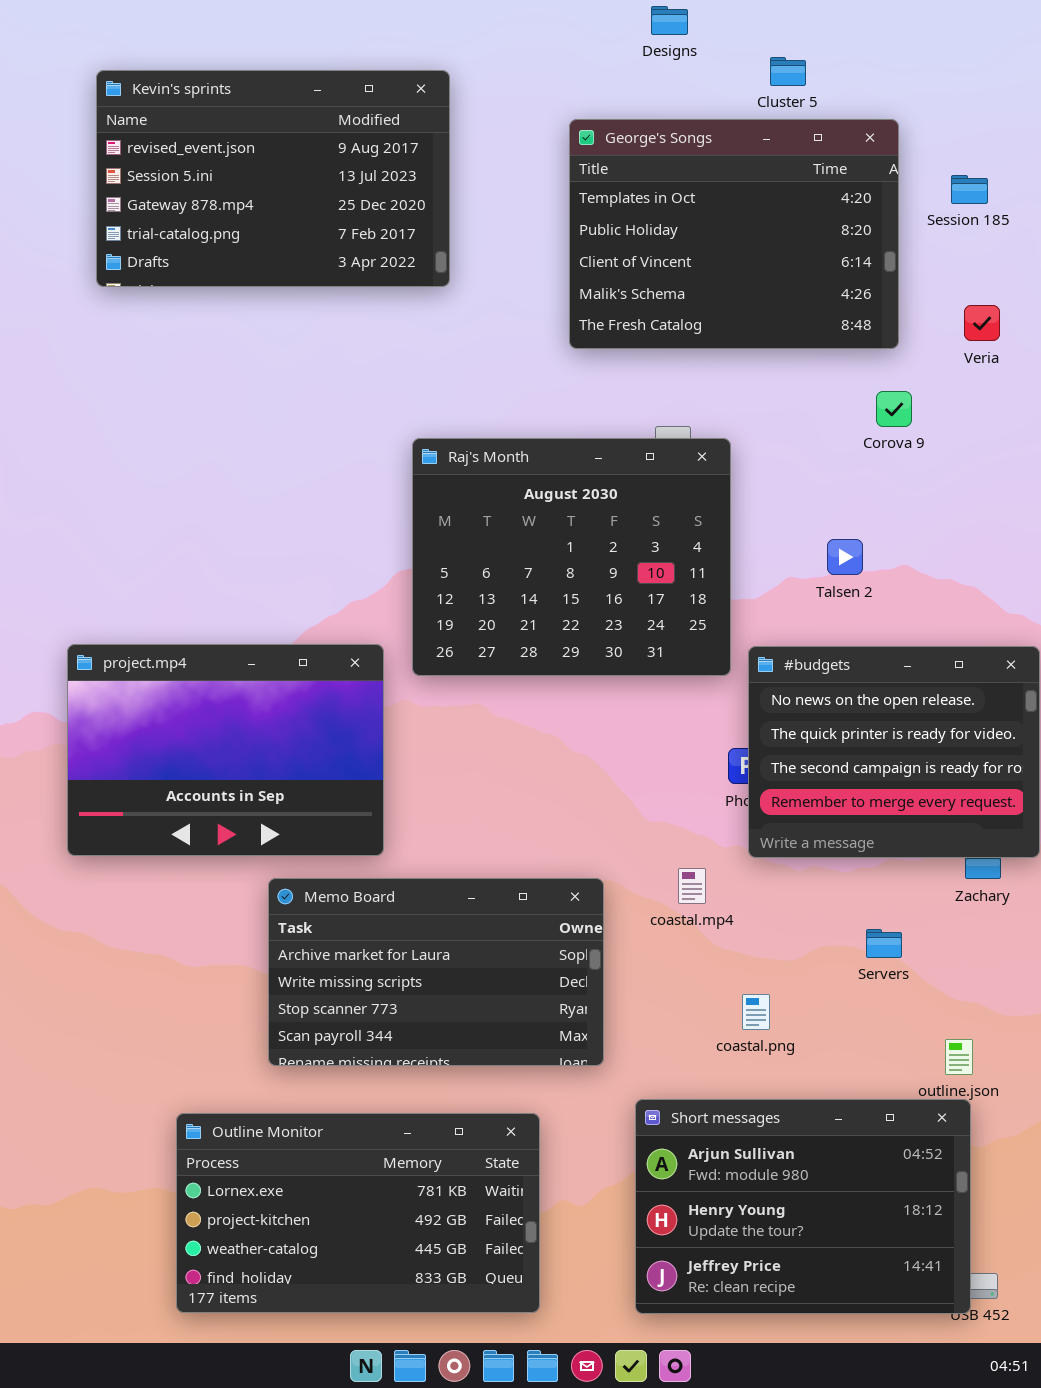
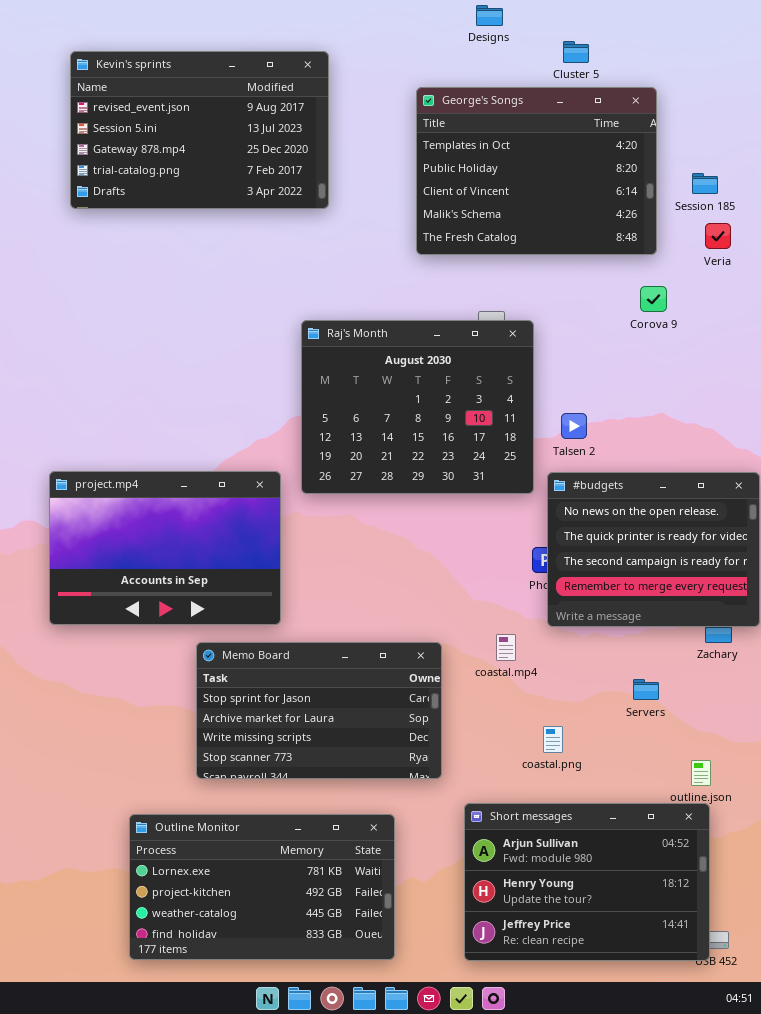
Session 185: [951,175,988,204] -> [692,173,718,194], moved
Talsen 2: [827,539,863,575] -> [561,413,587,439], moved
Memo Board: [268,878,604,1066] -> [196,642,442,779], scrolled up 1 row

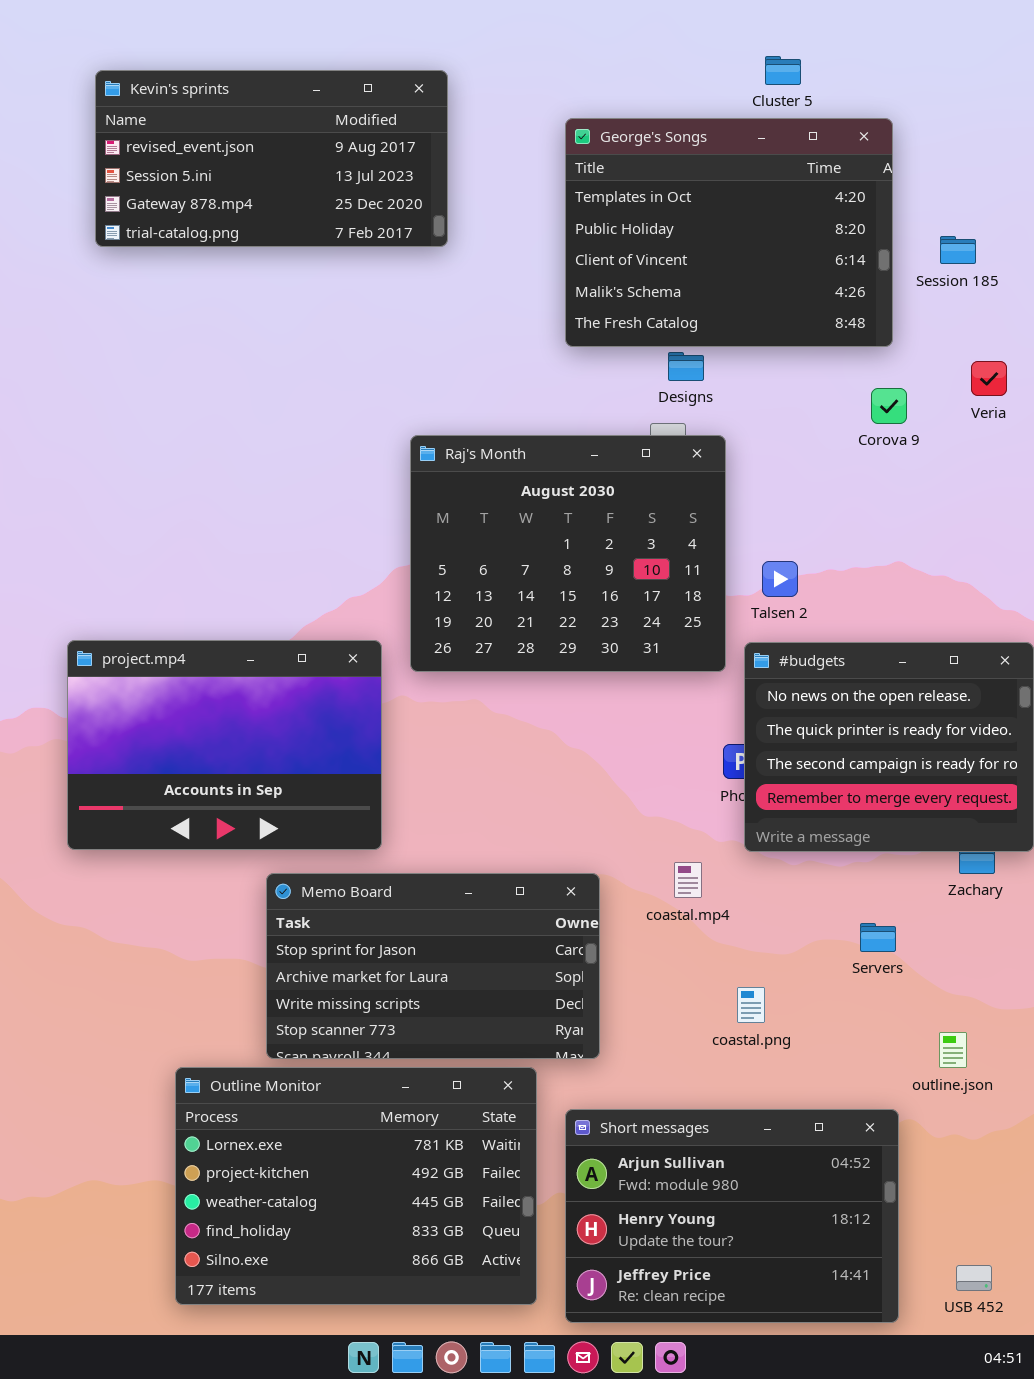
Designs: [476,5,503,26] -> [668,352,704,381], moved
Kevin's sprints: [70,51,329,209] -> [95,70,448,247], resized
Veria: [705,223,731,249] -> [971,361,1007,396], moved
Short messages: [464,803,710,961] -> [565,1109,899,1323], moved
Outline Monitor: [129,814,395,960] -> [175,1067,537,1305], resized

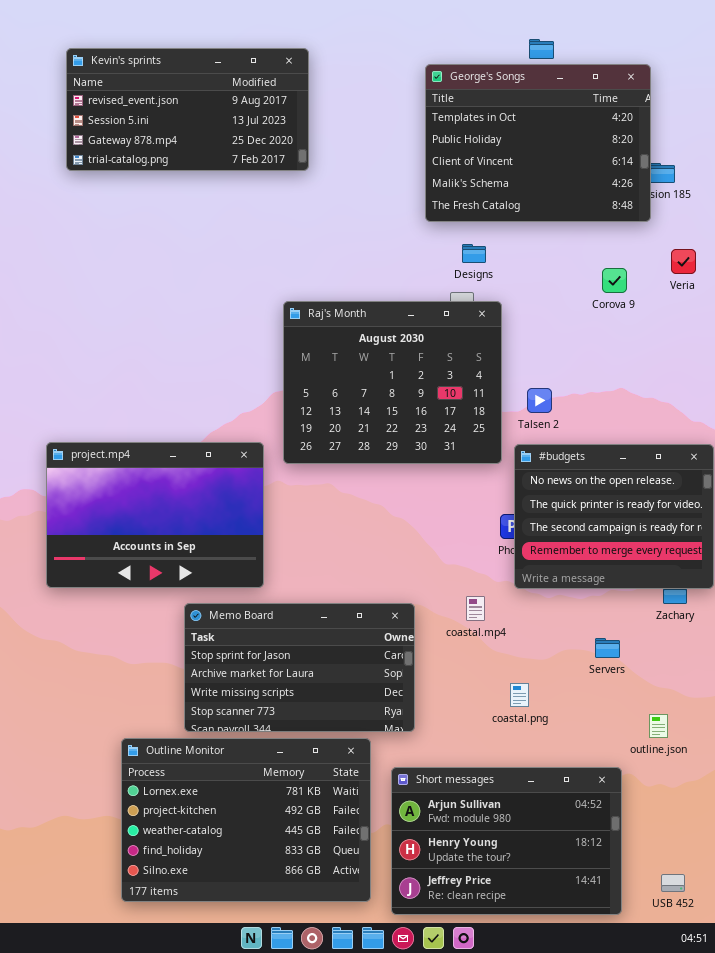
George's Songs: [565,118,893,347] -> [425,64,651,222], moved

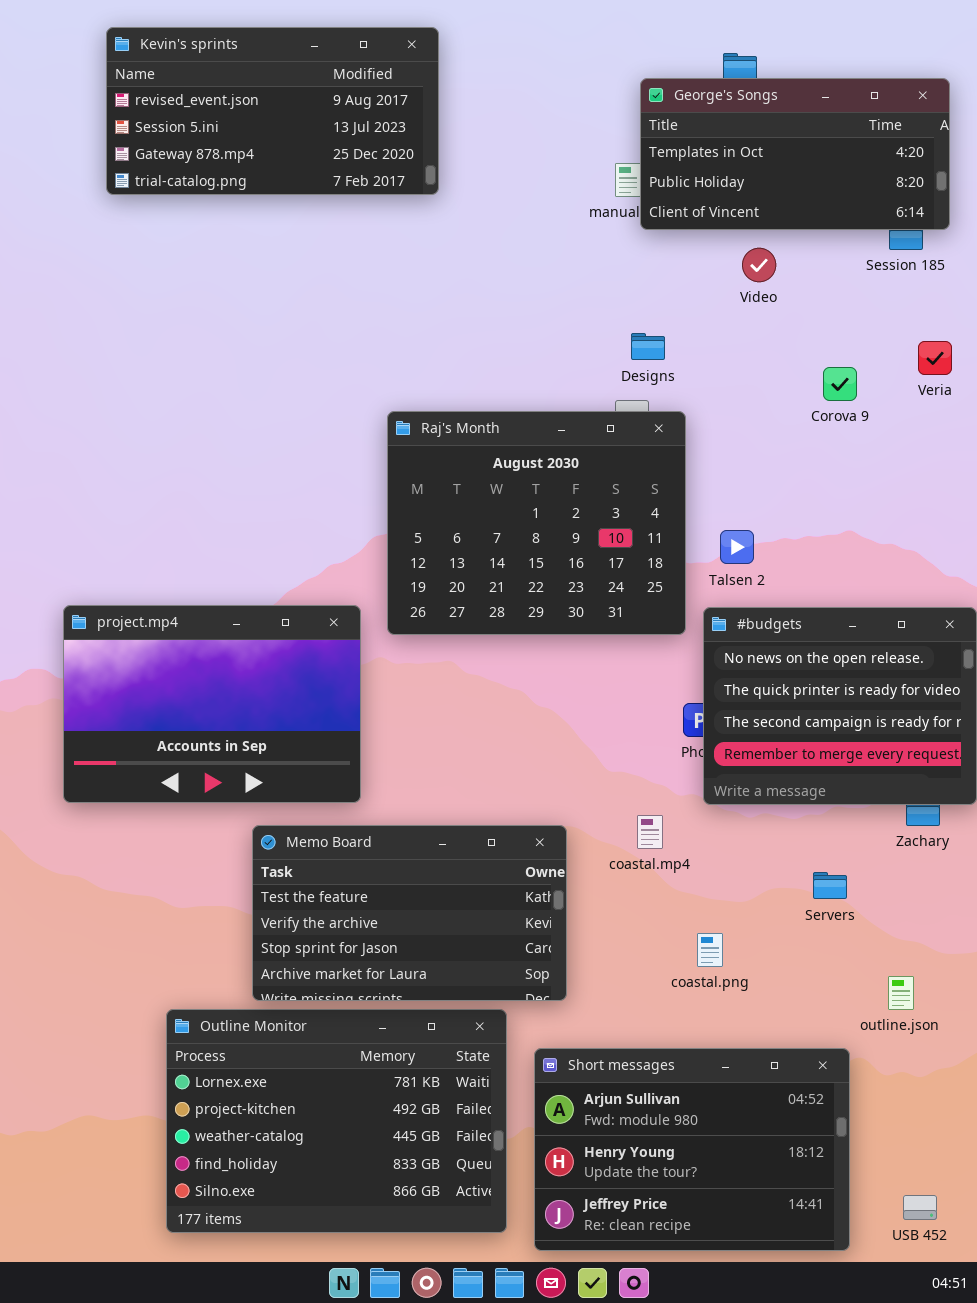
Kevin's sprints: [66,48,309,171] -> [106,27,439,195], moved
George's Songs: [425,64,651,222] -> [640,78,950,230], moved, resized
Memo Board: [184,603,415,732] -> [252,825,567,1001], scrolled up 2 rows

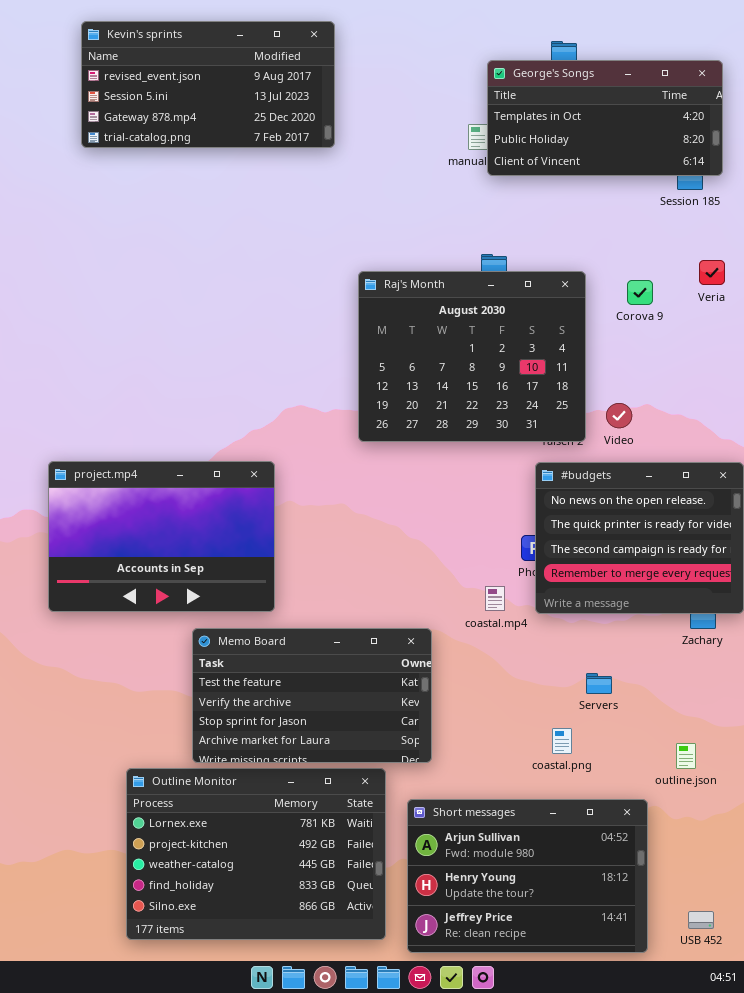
Video: [742,248,776,282] -> [606,403,632,428], moved
Raj's Month: [387,411,686,635] -> [358,271,586,442], moved
coastal.mp4: [637,815,663,849] -> [485,586,505,611], moved
Servers: [813,872,847,899] -> [586,673,612,694], moved
coastal.png: [697,933,723,967] -> [552,728,572,754], moved

